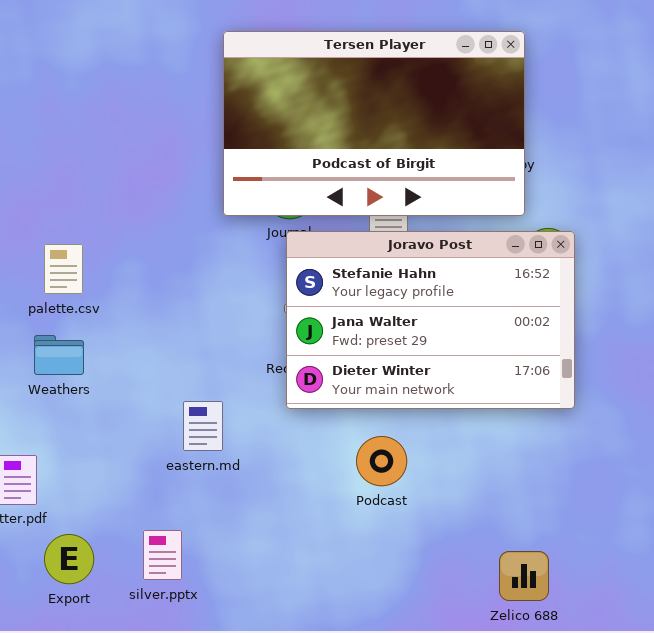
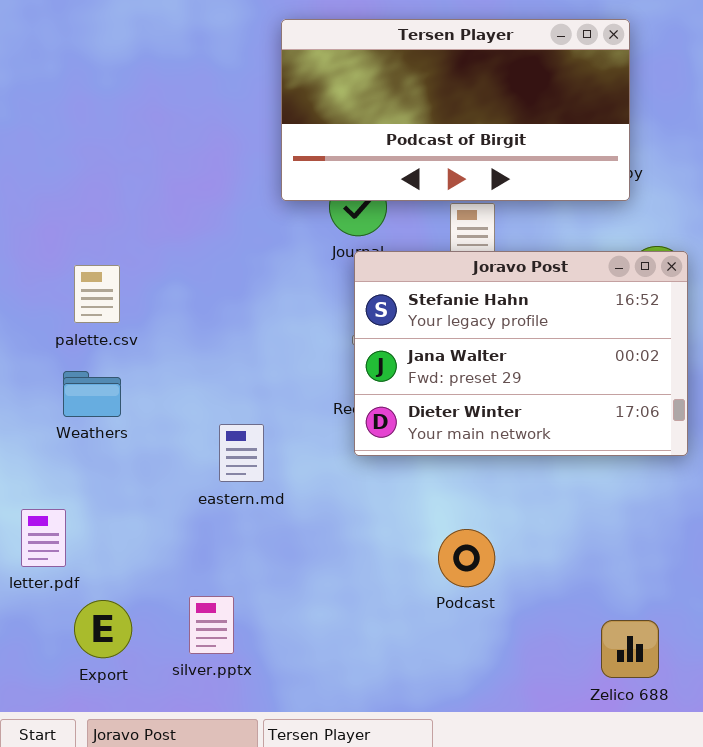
Tersen Player: [223,31,525,216] -> [281,19,630,201], resized
eastern.md: [183,401,223,451] -> [219,424,264,482], moved
Podcast: [356,436,407,486] -> [438,529,495,587], moved

